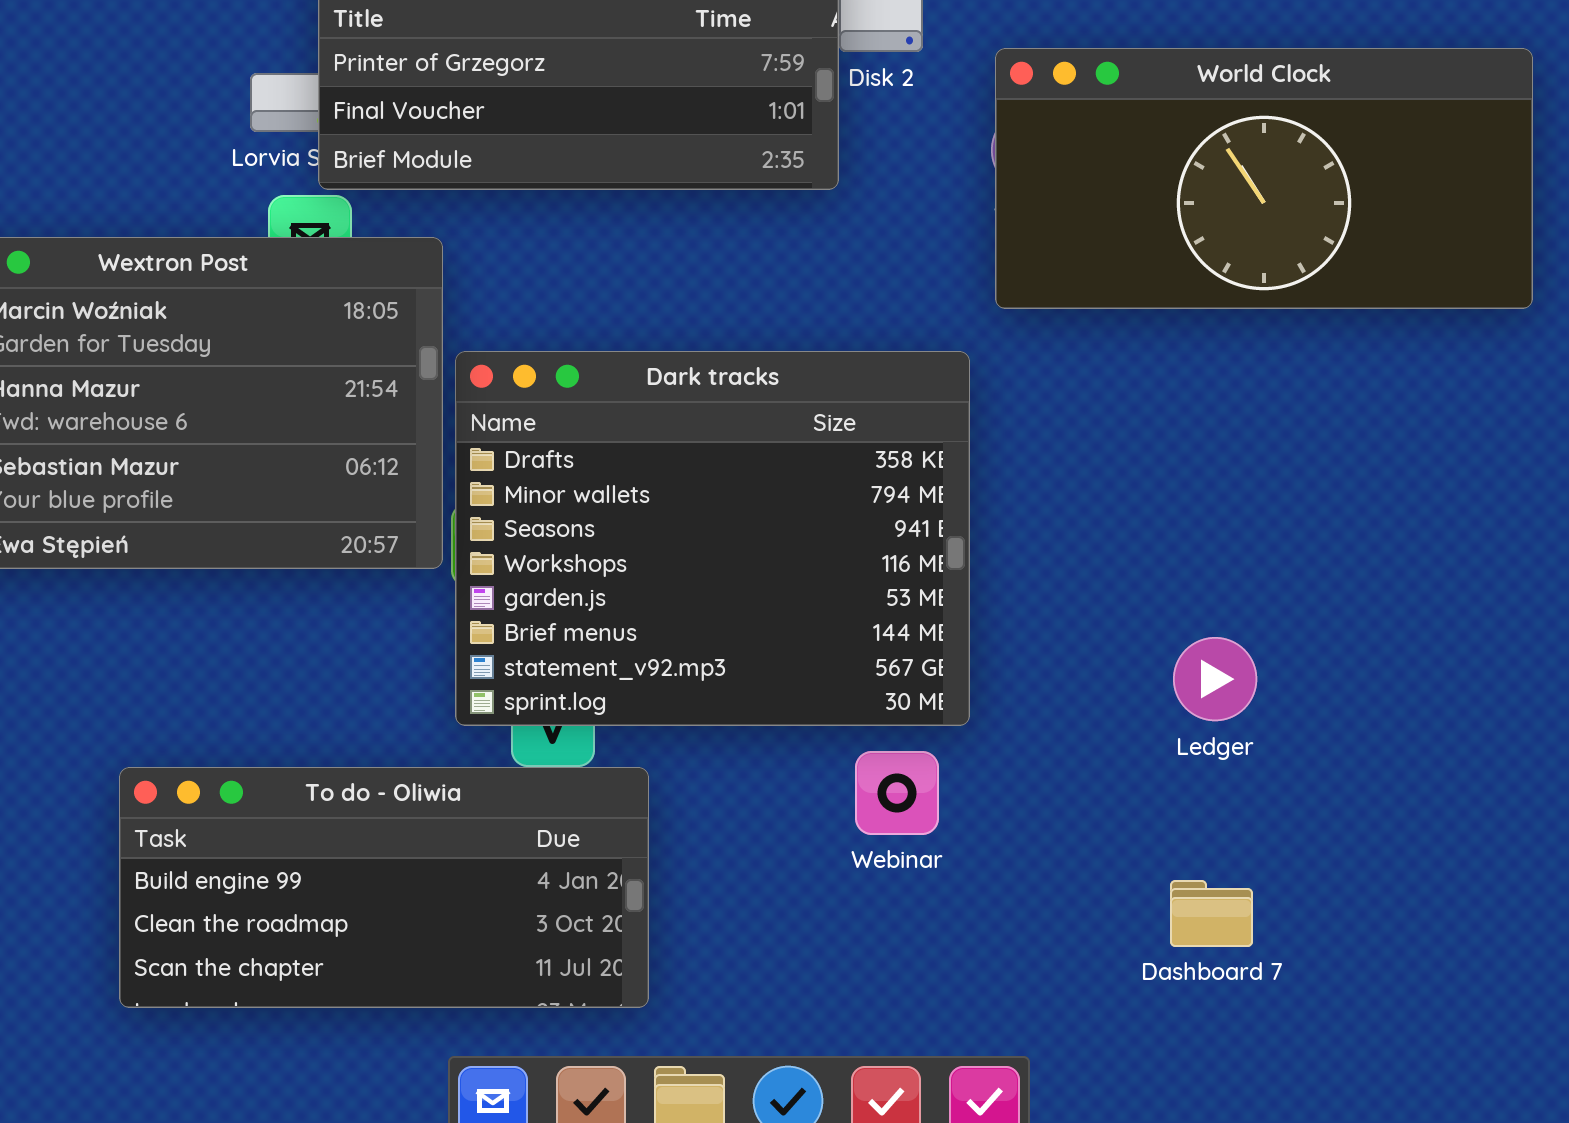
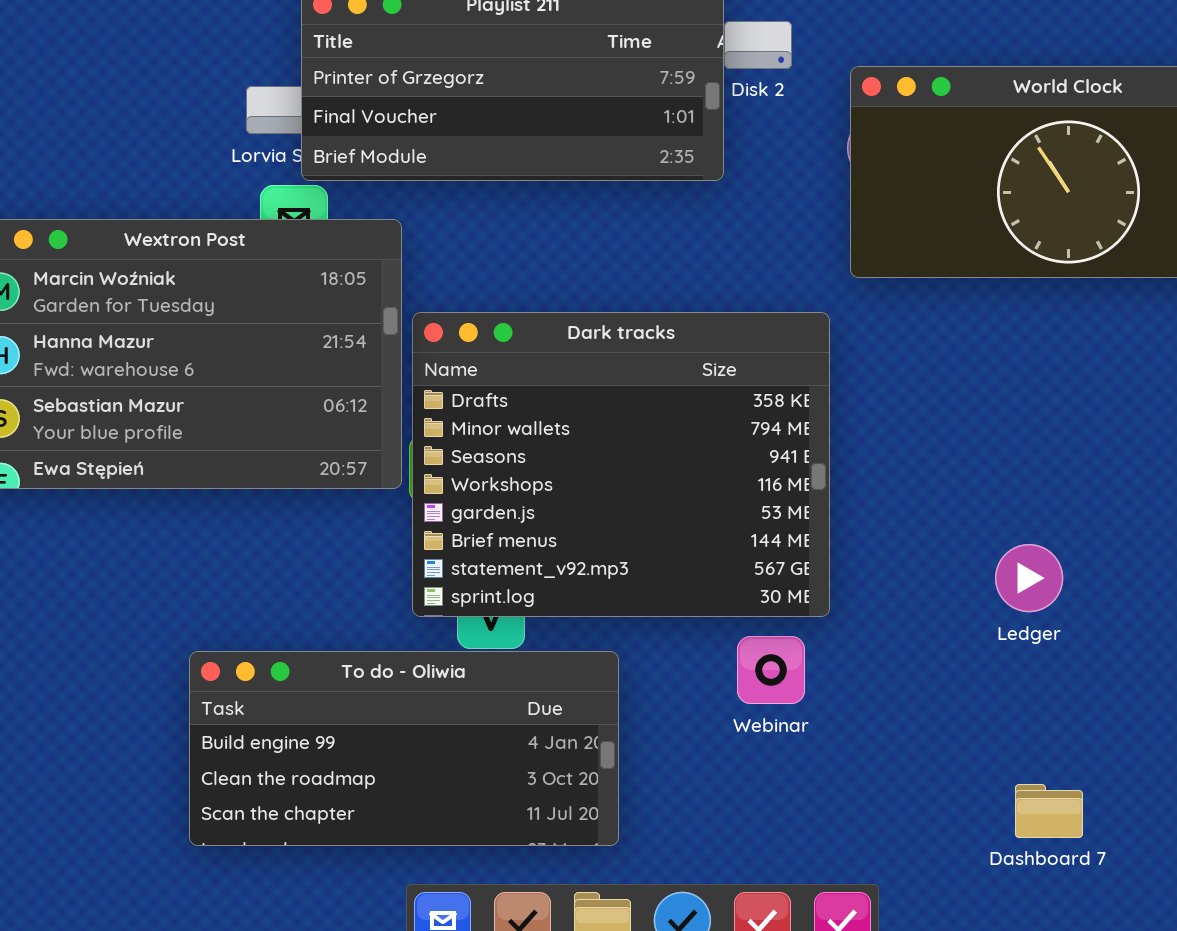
To do - Oliwia: [119,767,649,1008] -> [189,651,619,846], moved
Dashboard 7: [1170,880,1253,947] -> [1015,784,1083,838], moved

